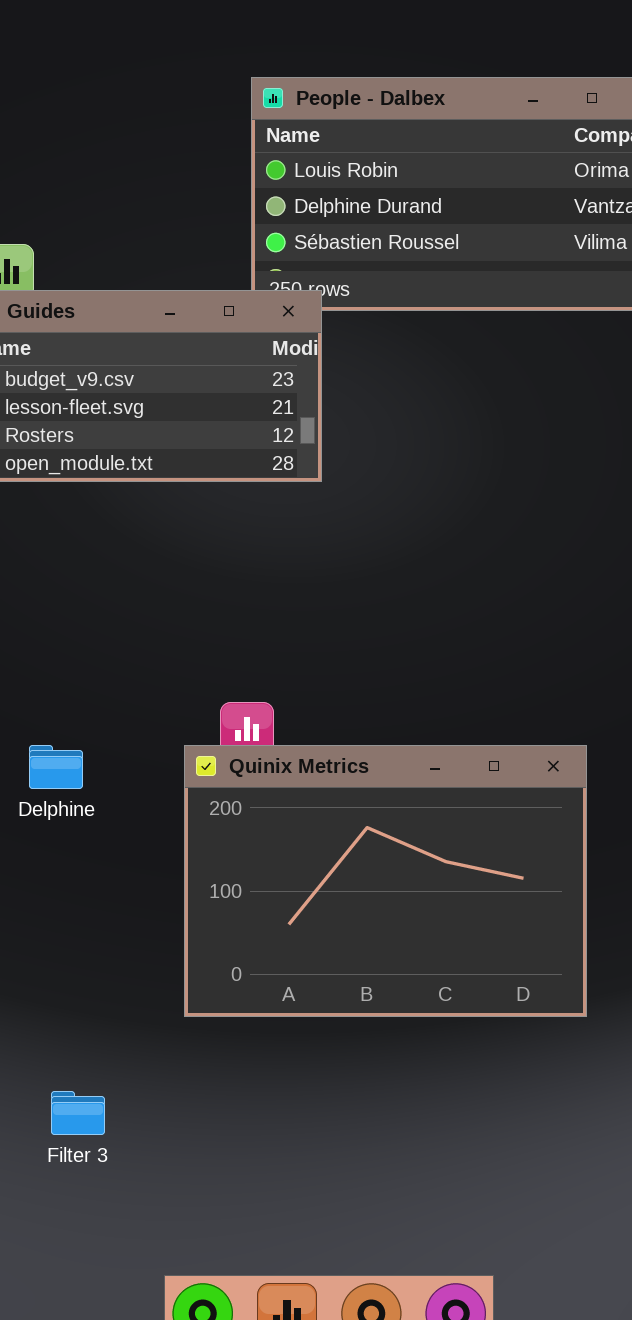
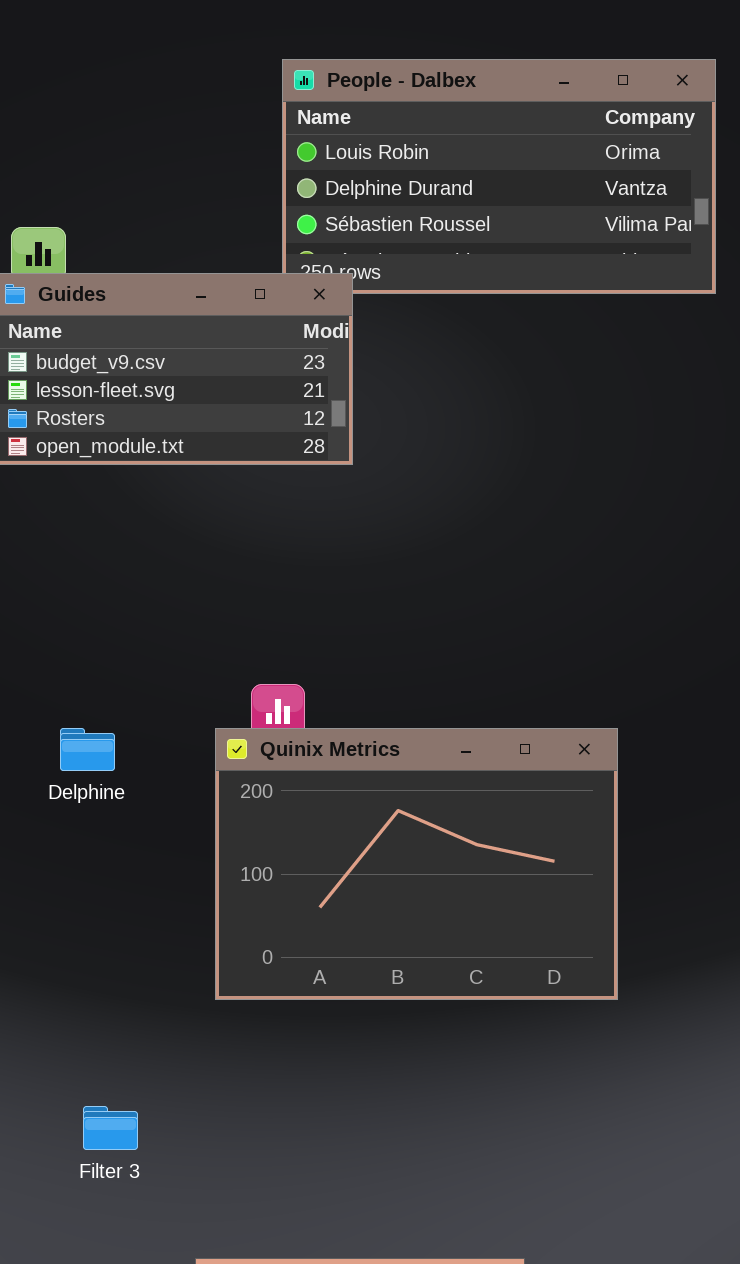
Filter 3: [51,1091,105,1135] -> [83,1106,138,1150], moved

